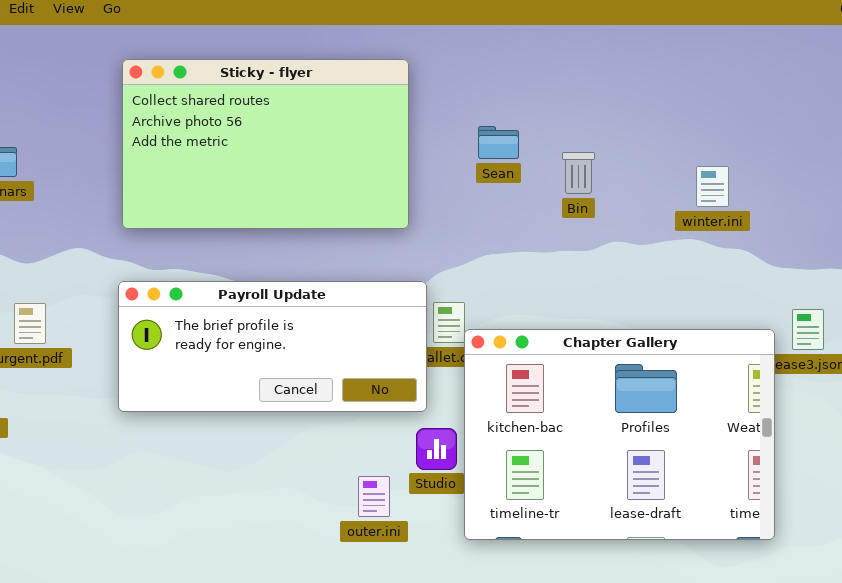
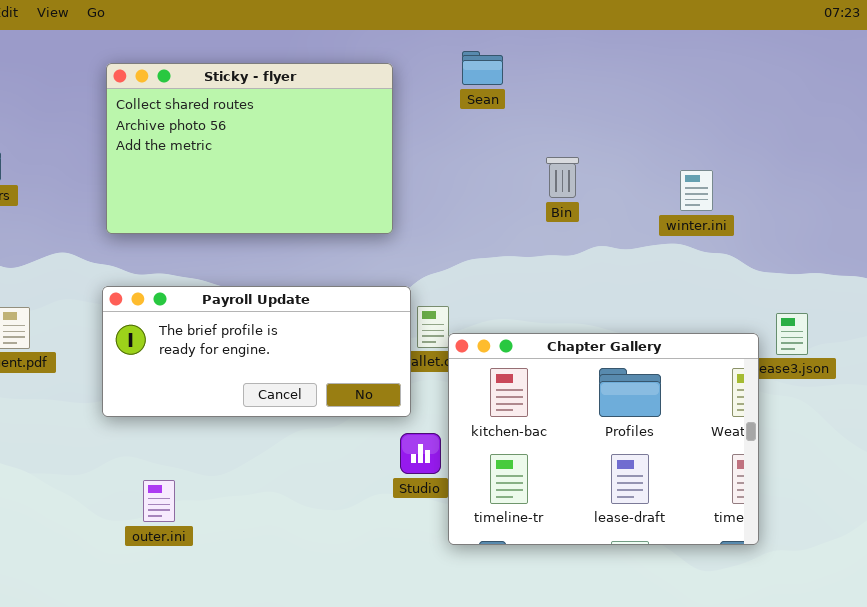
Sean: [478,126,519,159] -> [462,51,503,85], moved
outer.ini: [358,476,390,517] -> [143,480,175,522], moved

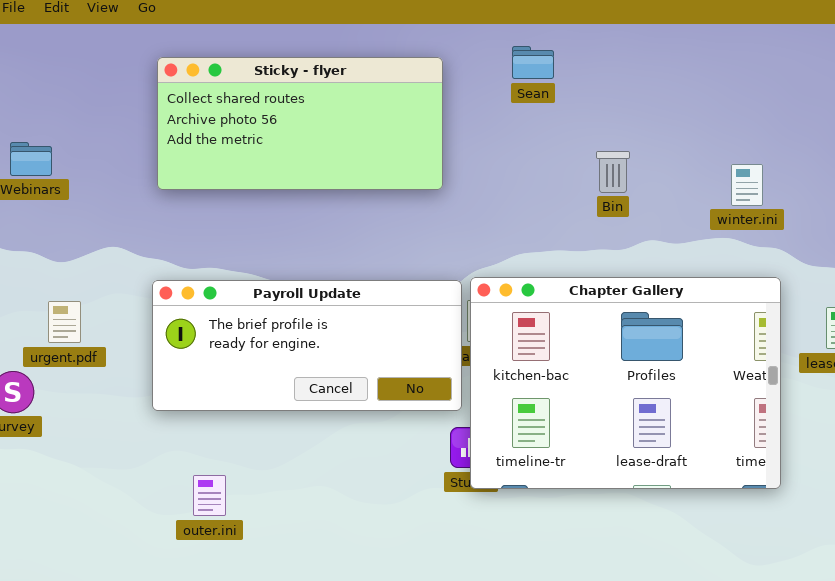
Sticky - flyer: [106,63,393,234] -> [157,57,443,190], resized
Chapter Gallery: [448,333,759,545] -> [470,277,781,489], moved

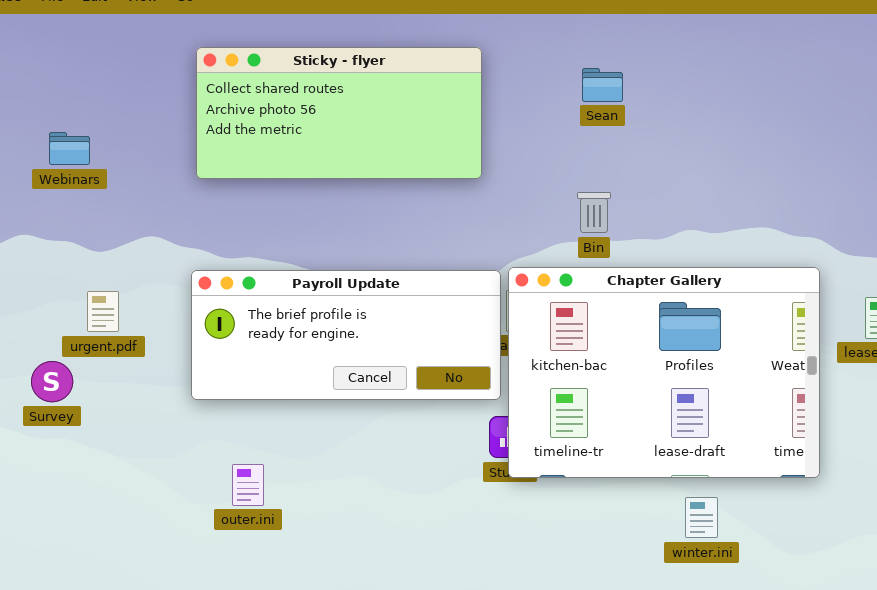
Sean: [512,46,554,79] -> [582,68,623,102], moved
Bin: [596,151,630,193] -> [577,192,611,233], moved
winter.ini: [731,164,763,206] -> [685,497,718,538], moved

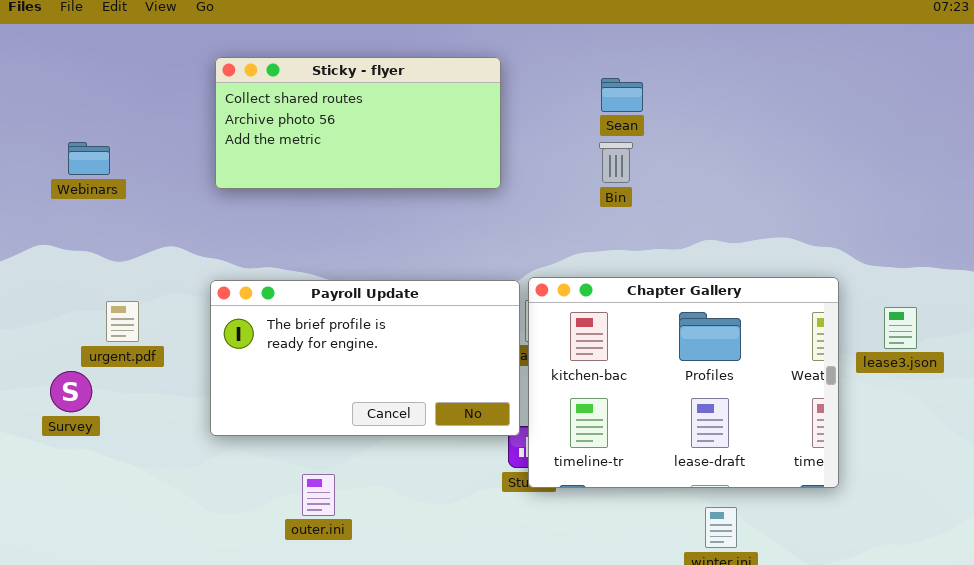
Bin: [577,192,611,233] -> [599,142,633,183], moved
Payroll Update: [191,270,501,400] -> [210,280,520,436], resized
outer.ini: [232,464,264,506] -> [302,474,335,516], moved

